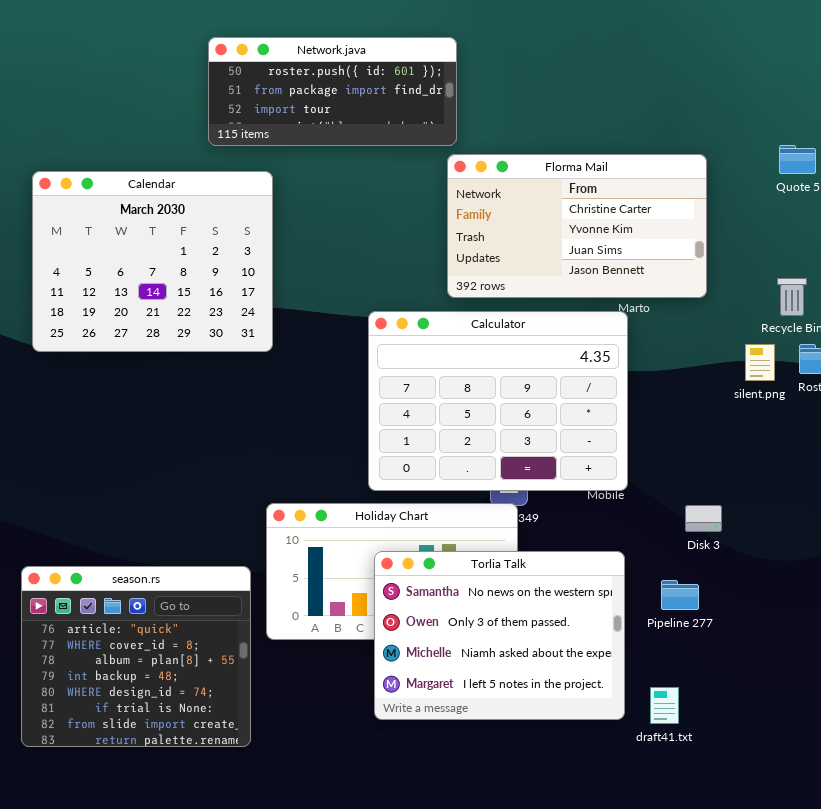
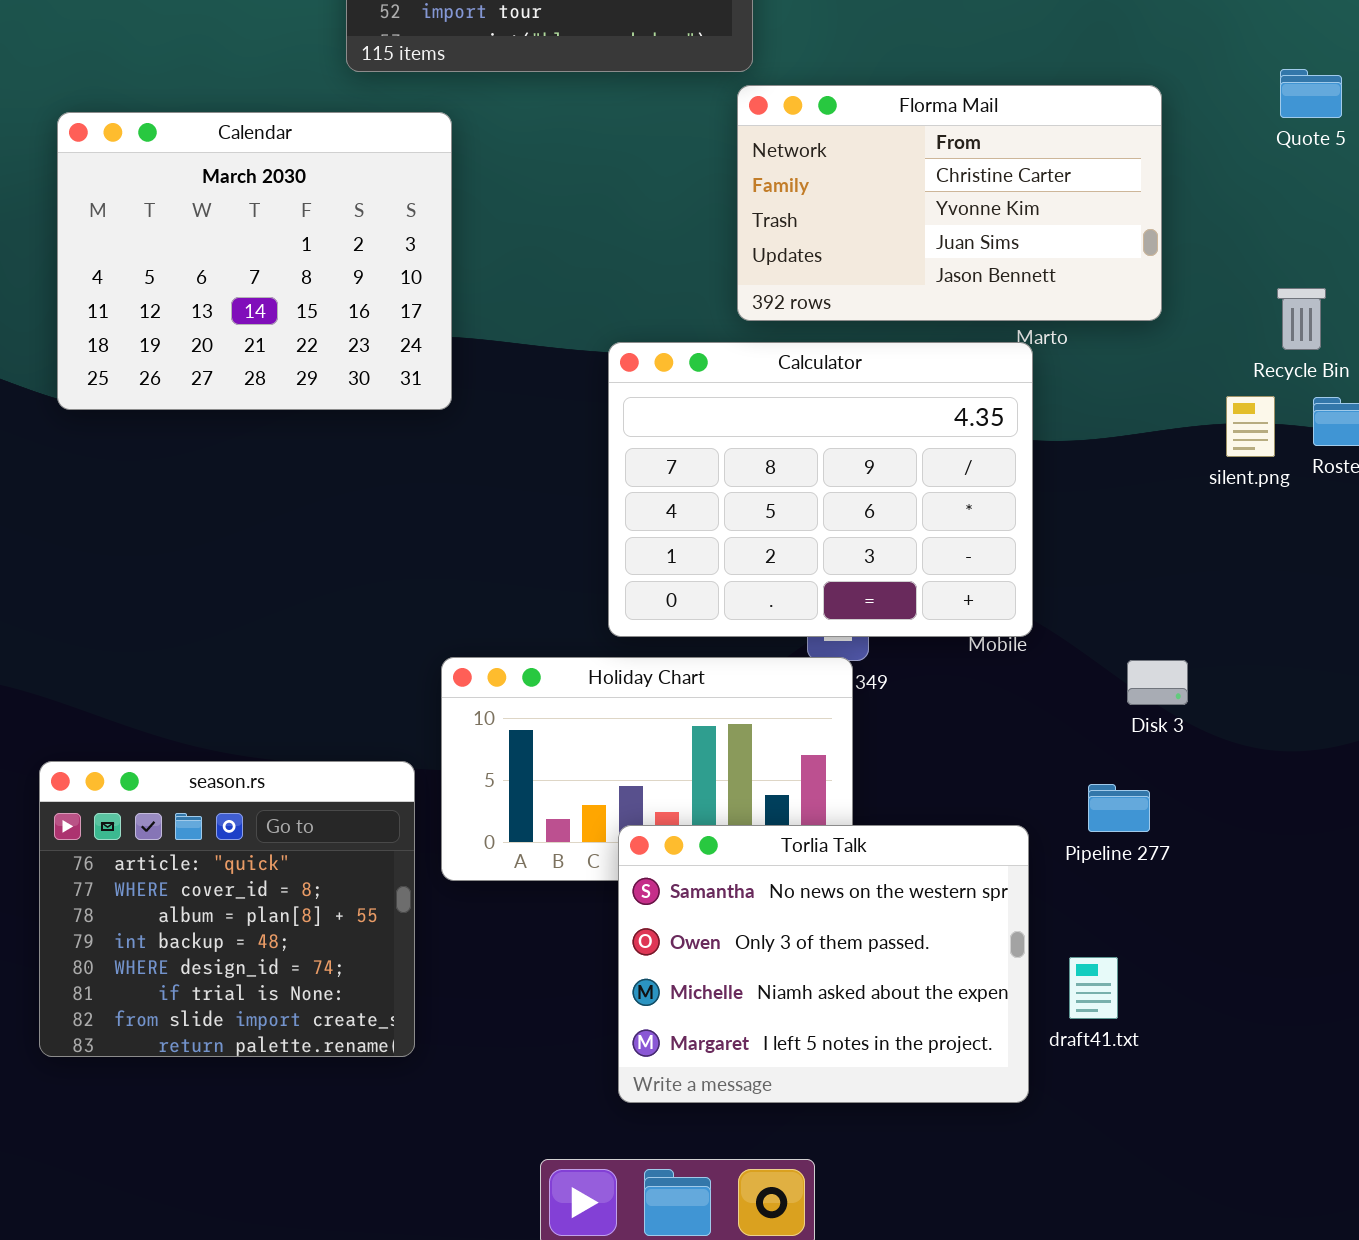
Torlia Talk: [374,551,625,720] -> [618,825,1029,1103], moved

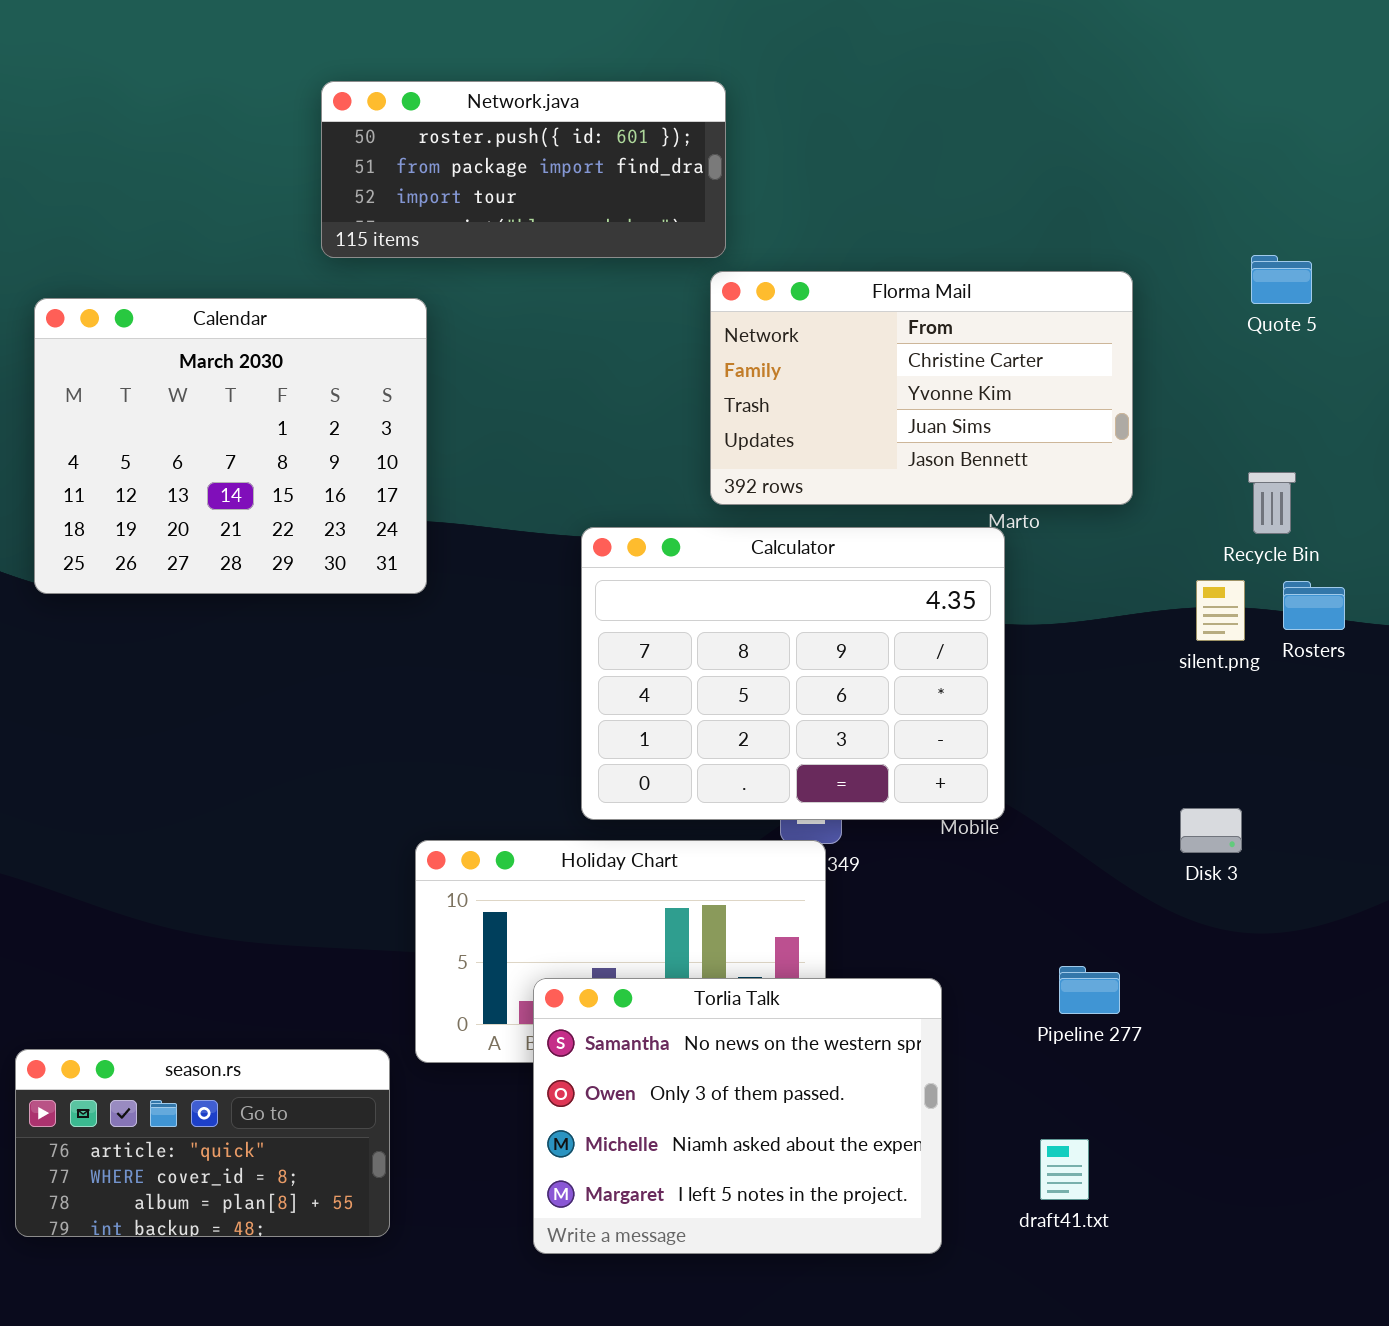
Disk 3: [1127,660,1188,705] -> [1180,808,1242,853], moved
season.rs: [39,761,415,1057] -> [15,1049,390,1237], resized
Torlia Talk: [618,825,1029,1103] -> [533,978,942,1254], moved

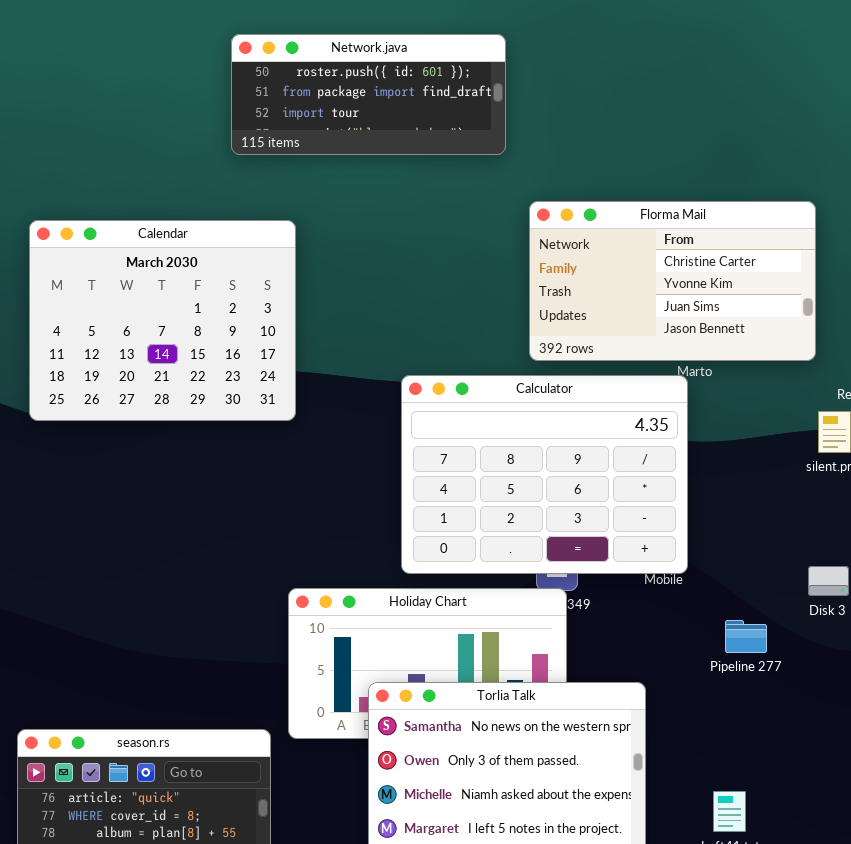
Network.java: [321,81,726,258] -> [231,34,506,155], moved
Florma Mail: [710,271,1133,505] -> [529,201,816,361], moved
Pipeline 277: [1059,966,1120,1014] -> [725,620,767,653], moved

